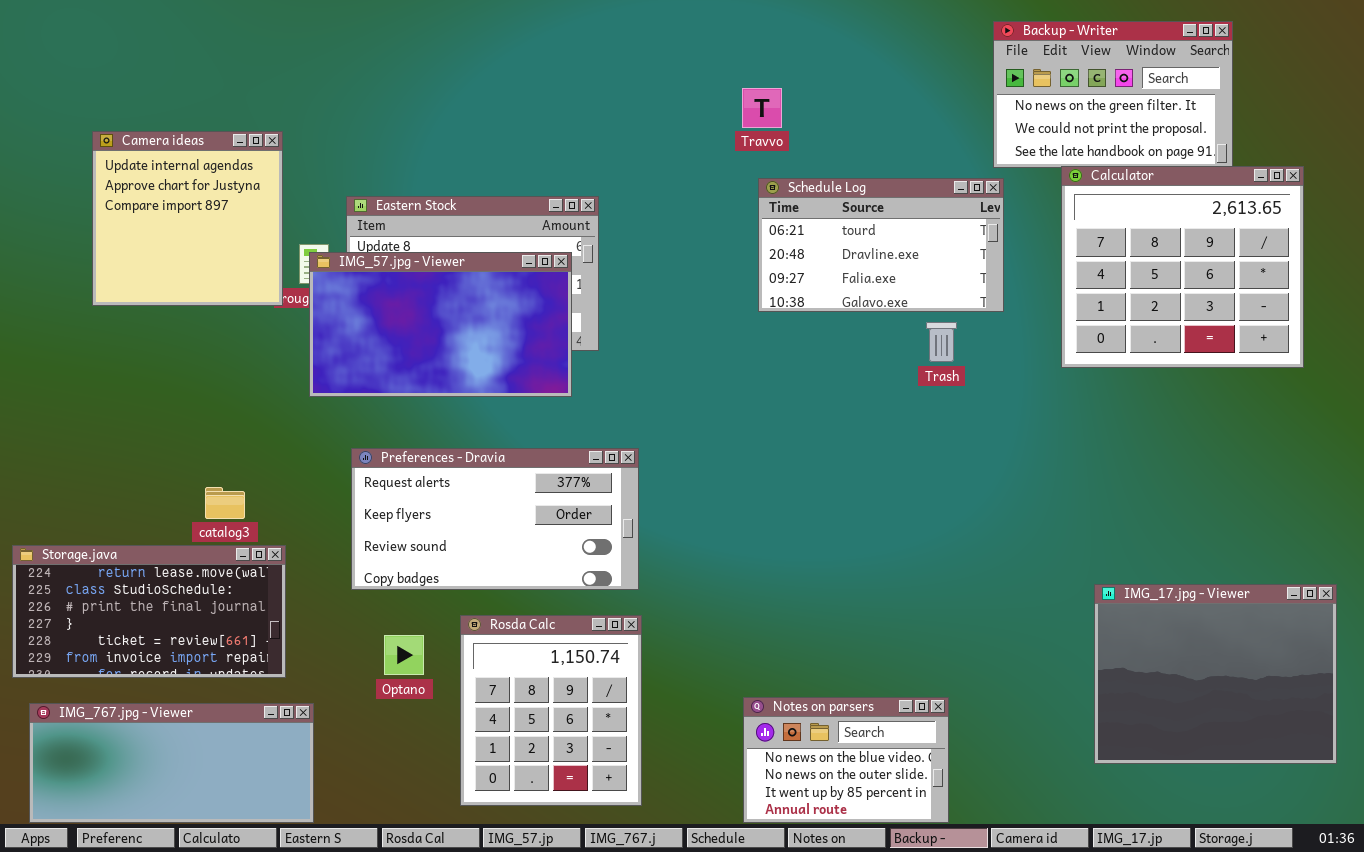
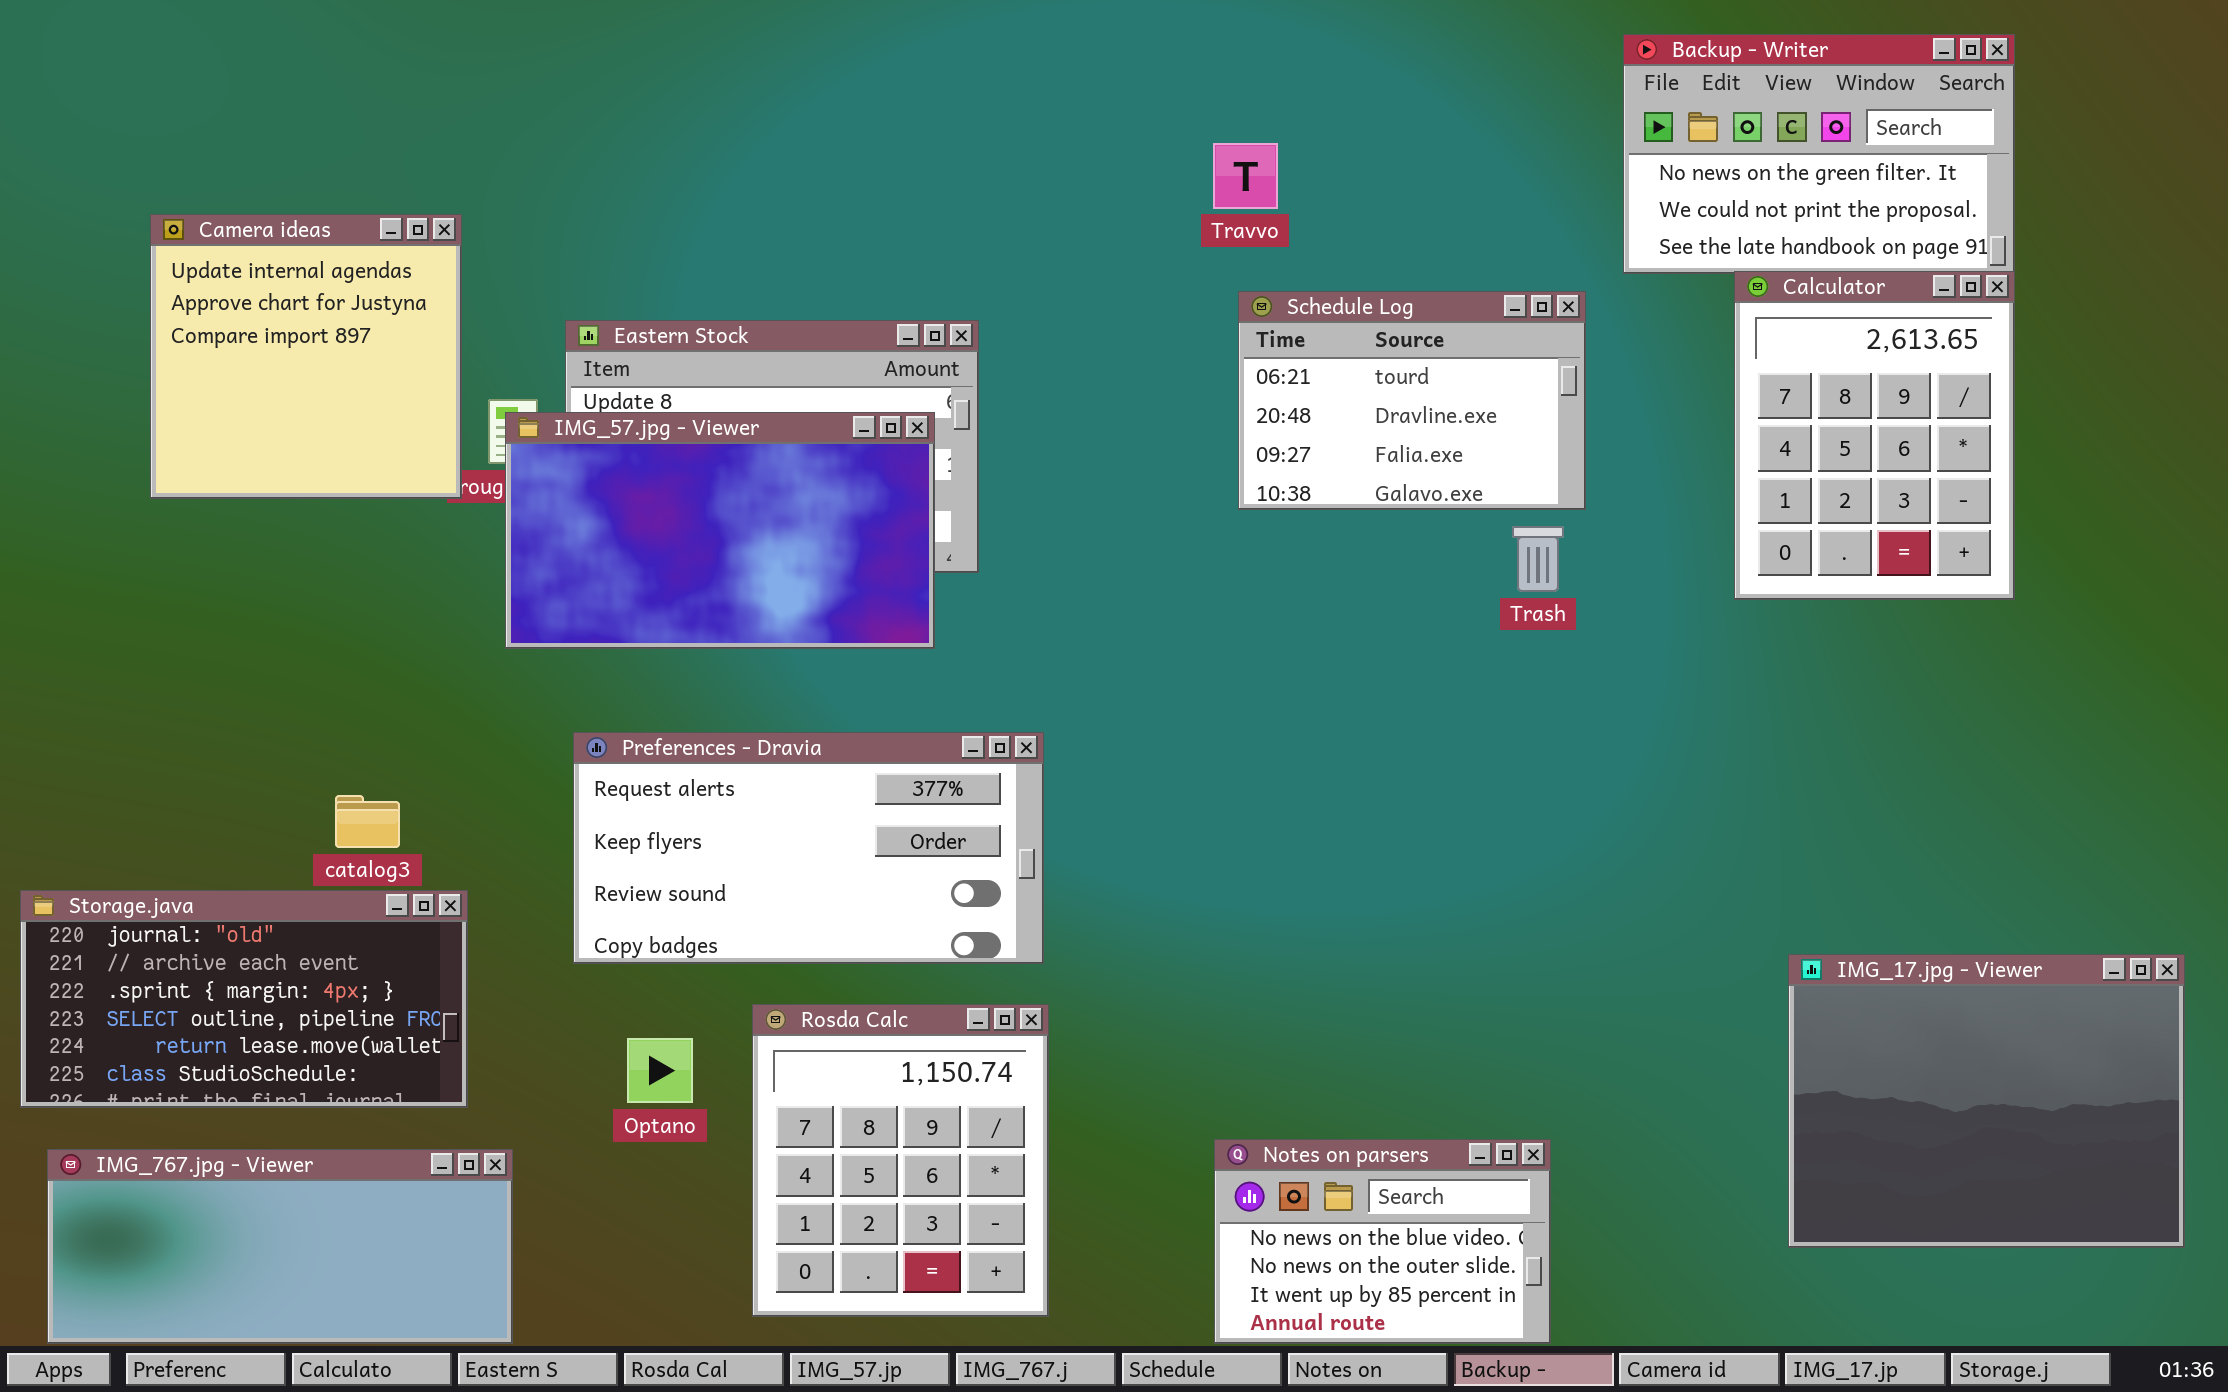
Calculator: [1061,166,1304,368] -> [1734,271,2015,600], resized
Schedule Log: [758,178,1004,312] -> [1238,291,1586,510], resized
Storage.java: [12,545,286,678] -> [20,890,468,1108], scrolled up 4 rows

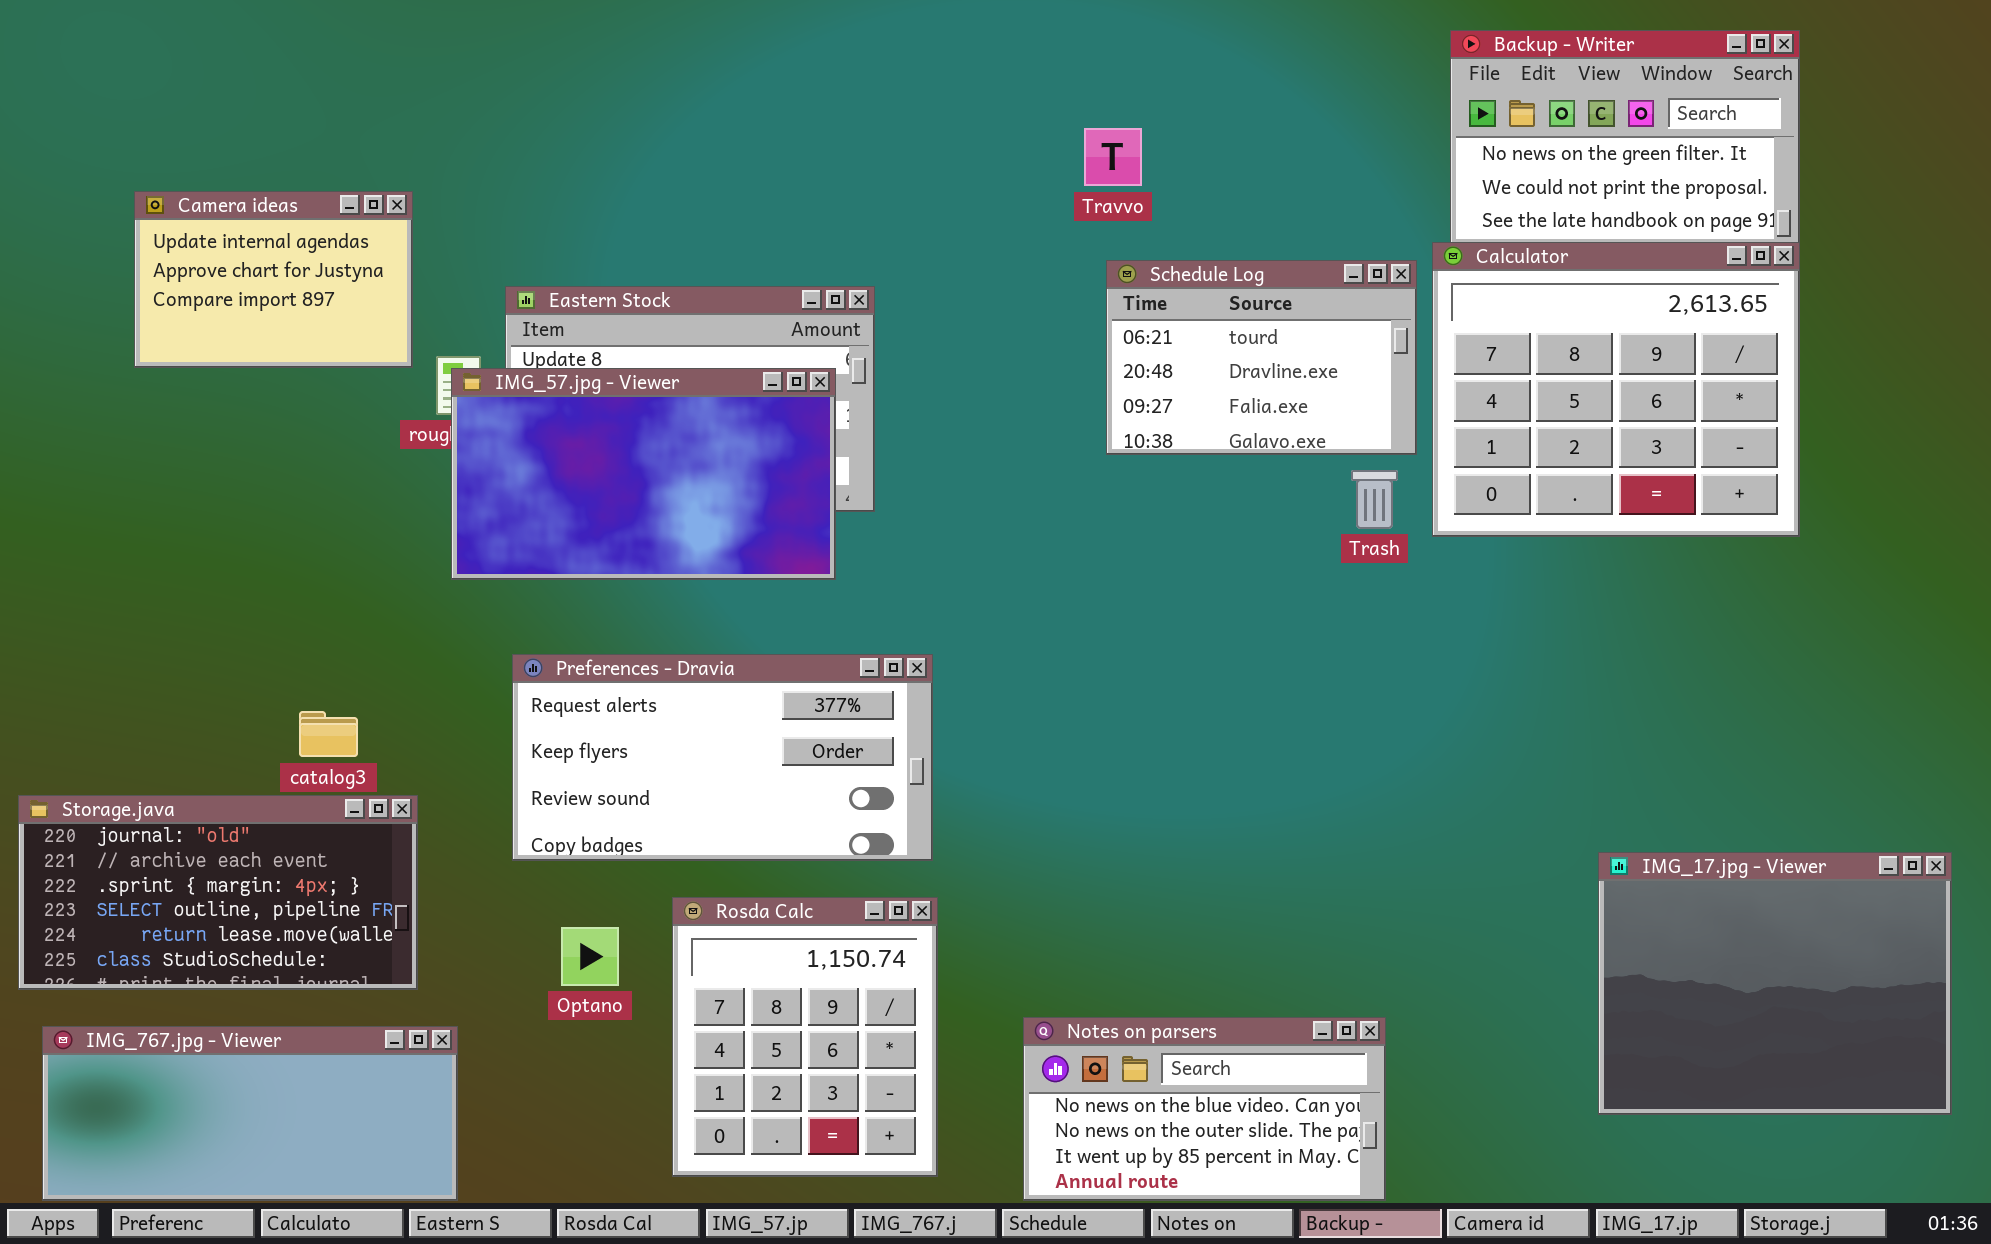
Camera ideas: [150,214,462,499] -> [134,191,413,368], resized
Calculator: [1734,271,2015,600] -> [1432,242,1800,537], resized
Notes on parsers: [1214,1139,1551,1344] -> [1023,1017,1386,1201], resized

